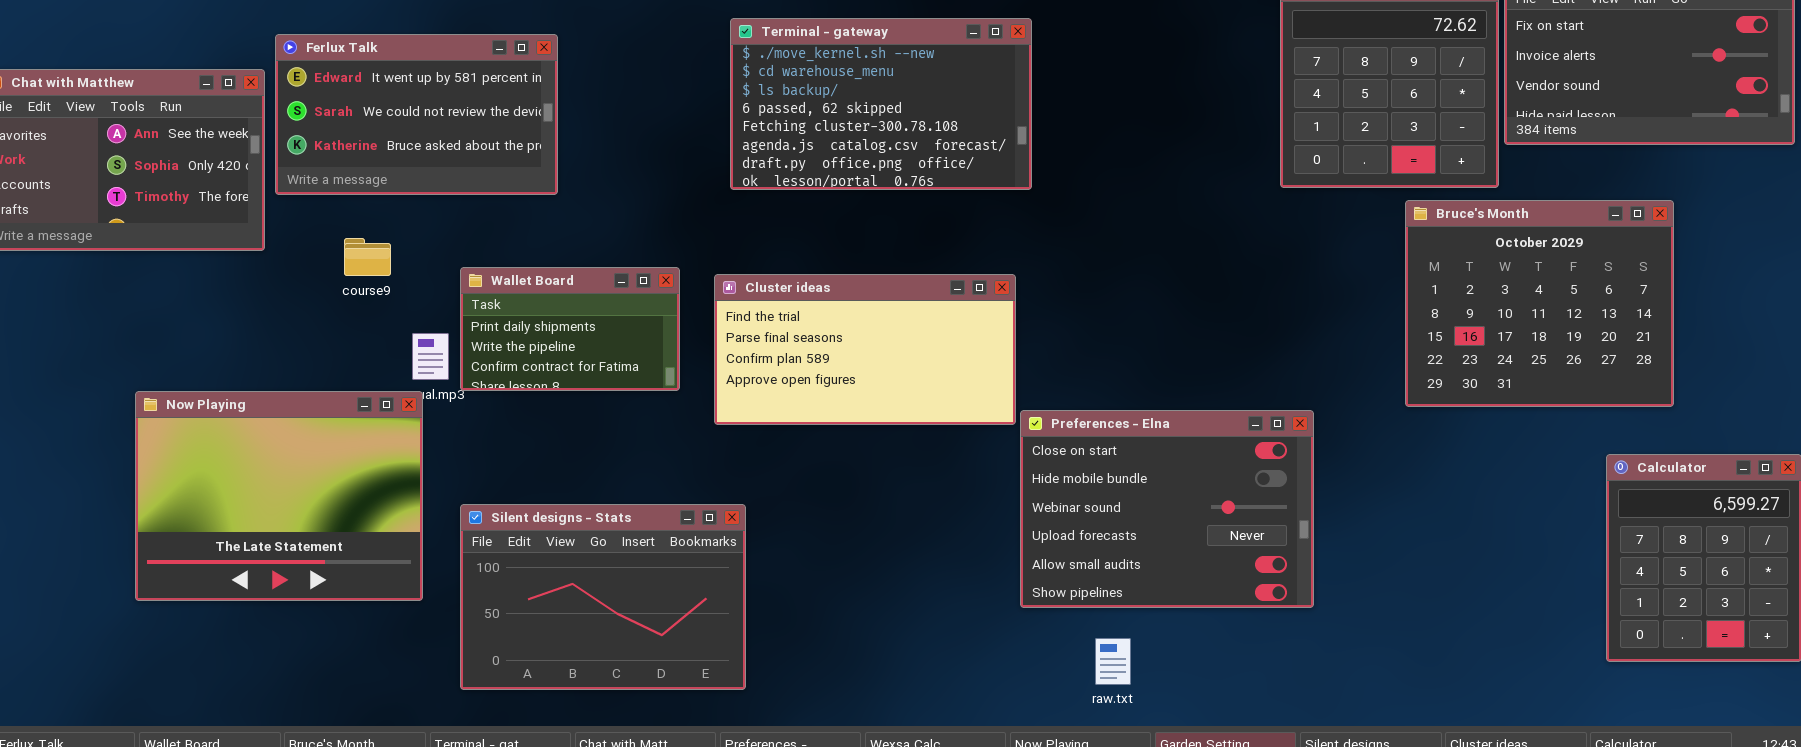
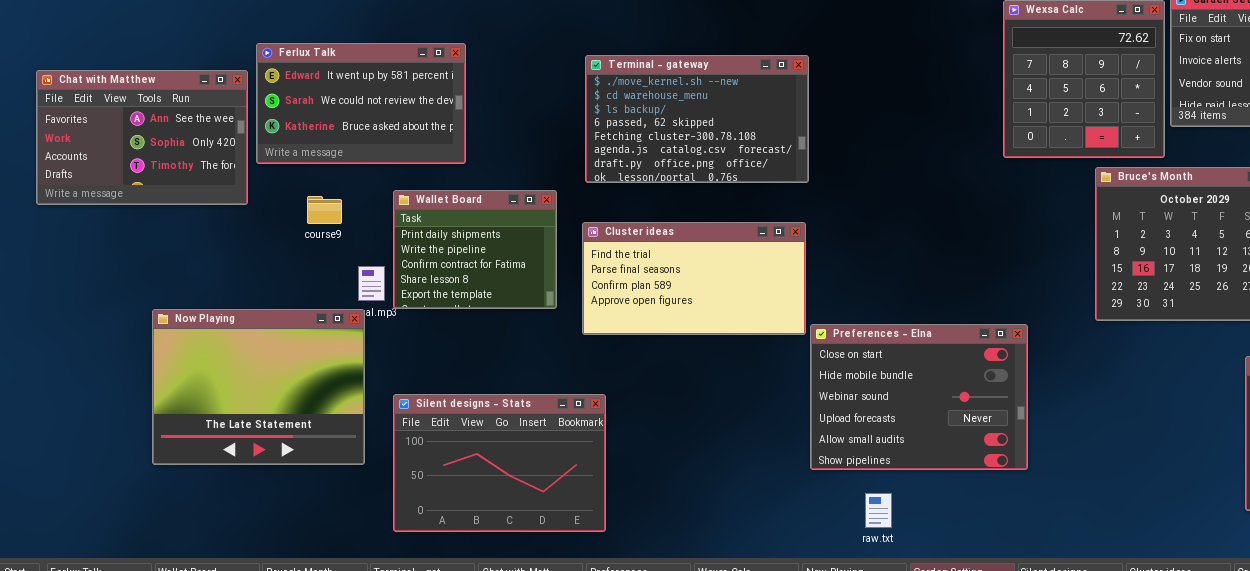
Terminal - gateway: [730,18,1032,190] -> [585,55,809,183], moved
Wallet Board: [460,267,680,391] -> [393,190,557,309], resized

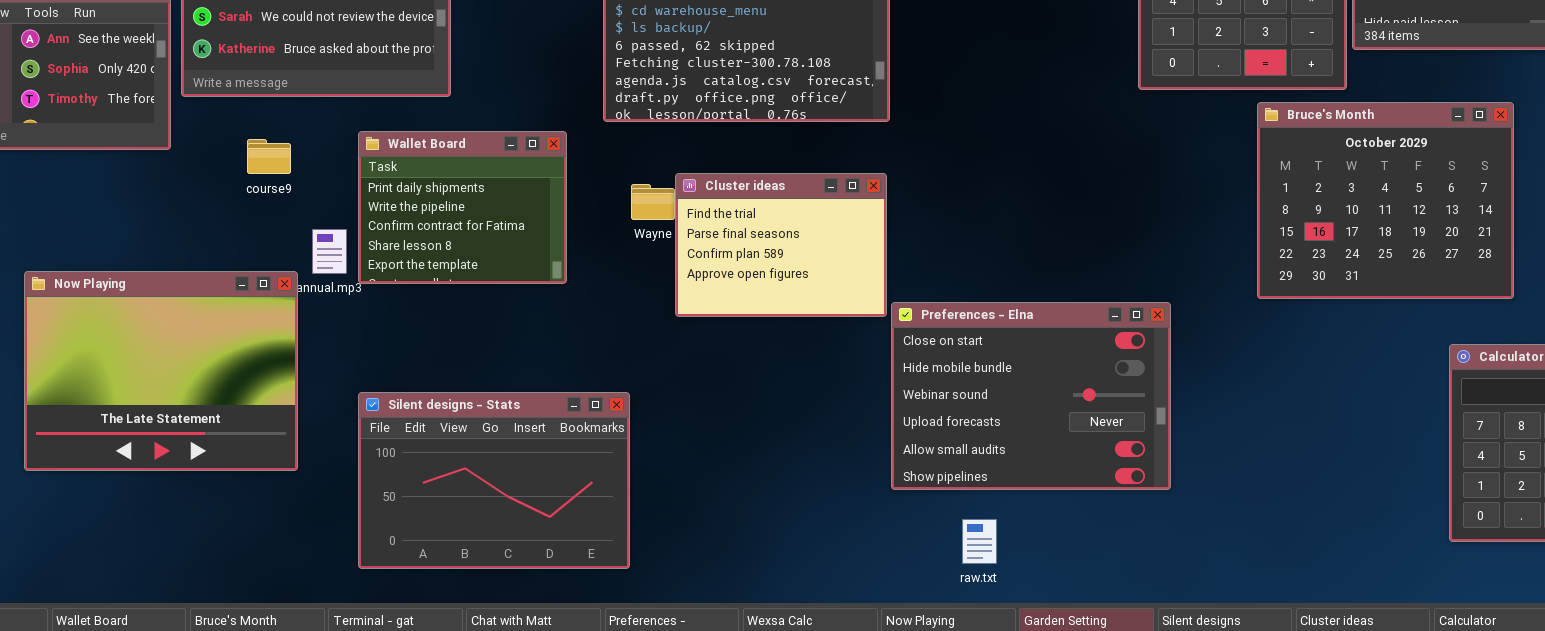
Cluster ideas: [582,222,806,335] -> [675,173,887,317], resized
Now Playing: [152,309,365,465] -> [24,271,298,471], moved

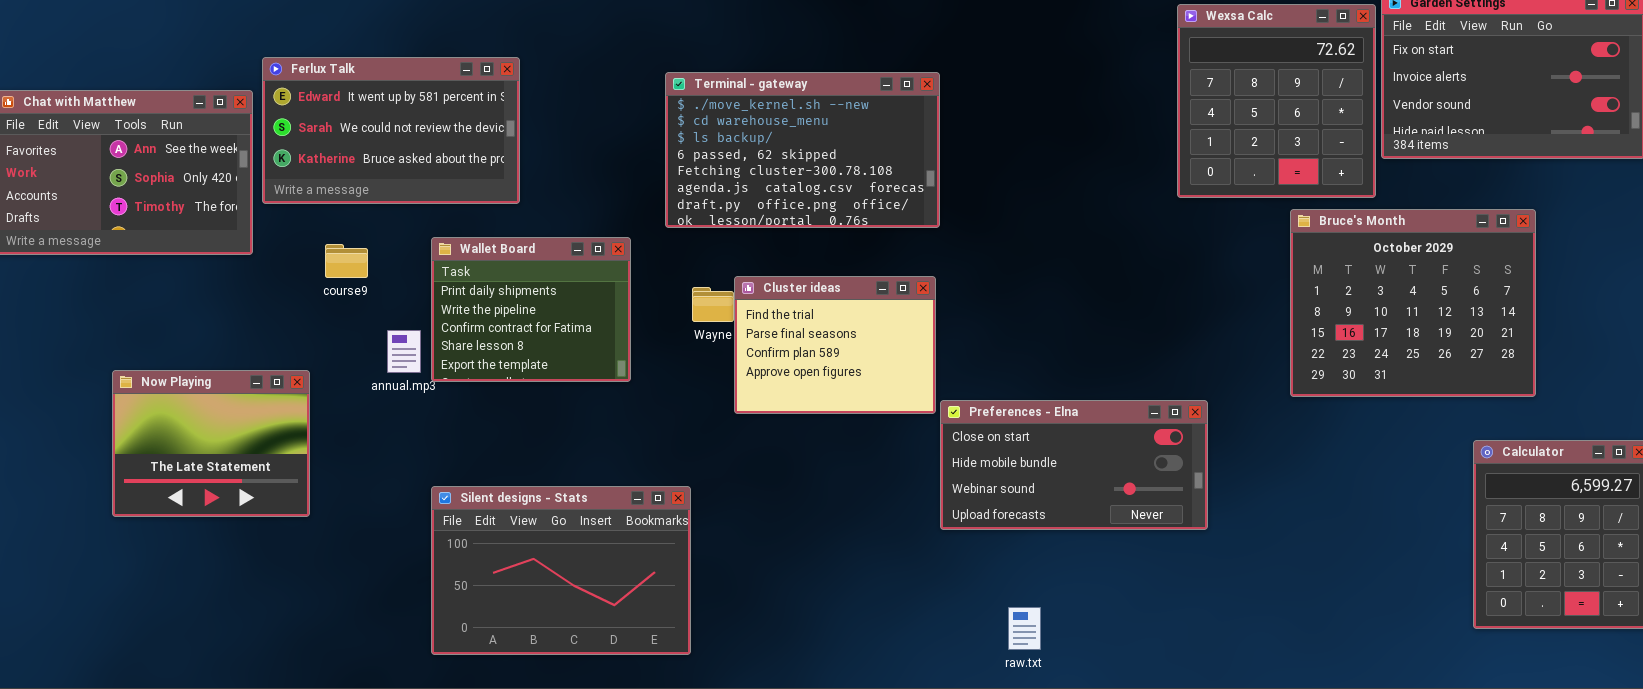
Now Playing: [24,271,298,471] -> [112,370,310,517], resized
Preferences - Elna: [891,302,1171,490] -> [940,400,1208,530], resized

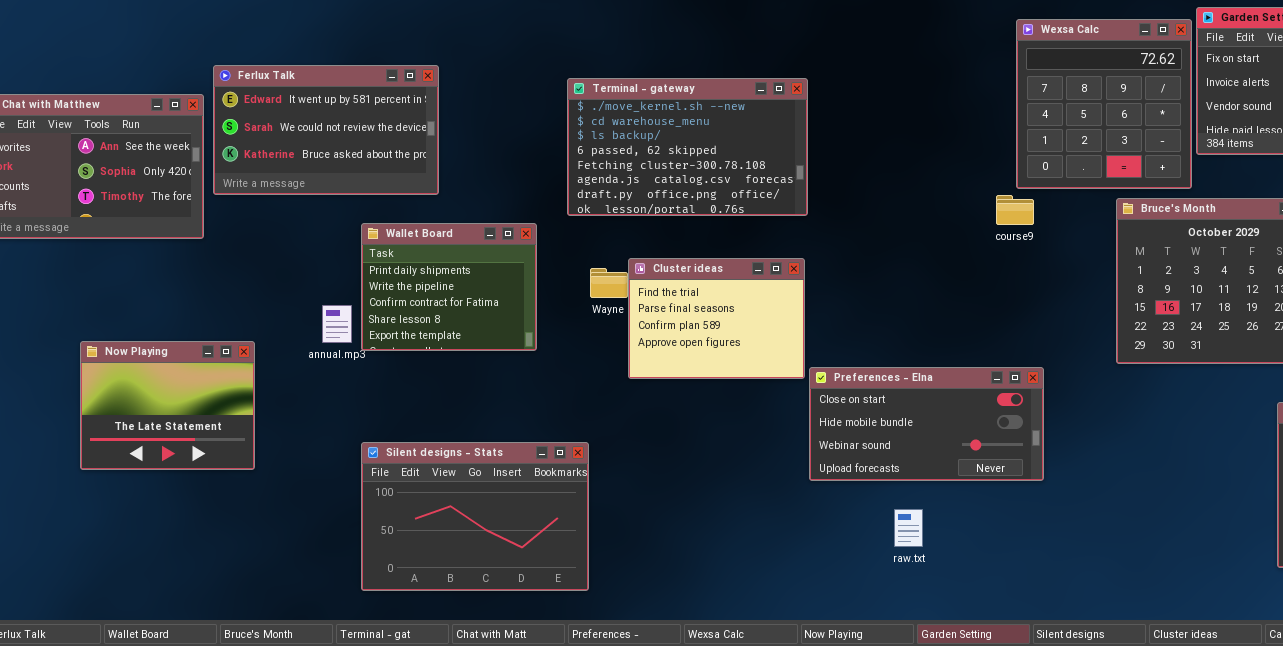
course9: [325,244,368,278] -> [996,195,1034,225], moved
raw.txt: [1008,607,1041,650] -> [894,509,923,547], moved

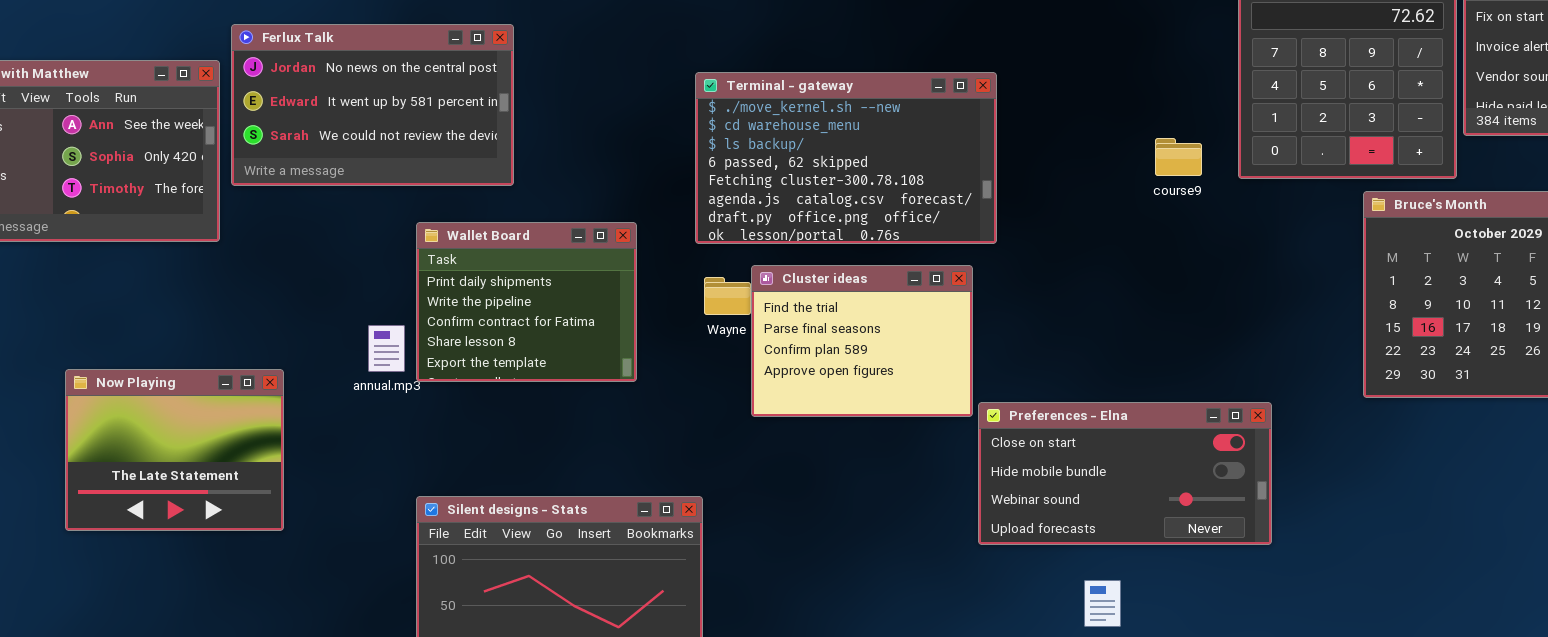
Ferlux Talk: [213,65,439,195] -> [231,24,514,186], scrolled up 1 row
Terminal - gateway: [567,78,808,216] -> [695,72,997,244], moved
course9: [996,195,1034,225] -> [1155,138,1202,176], moved

